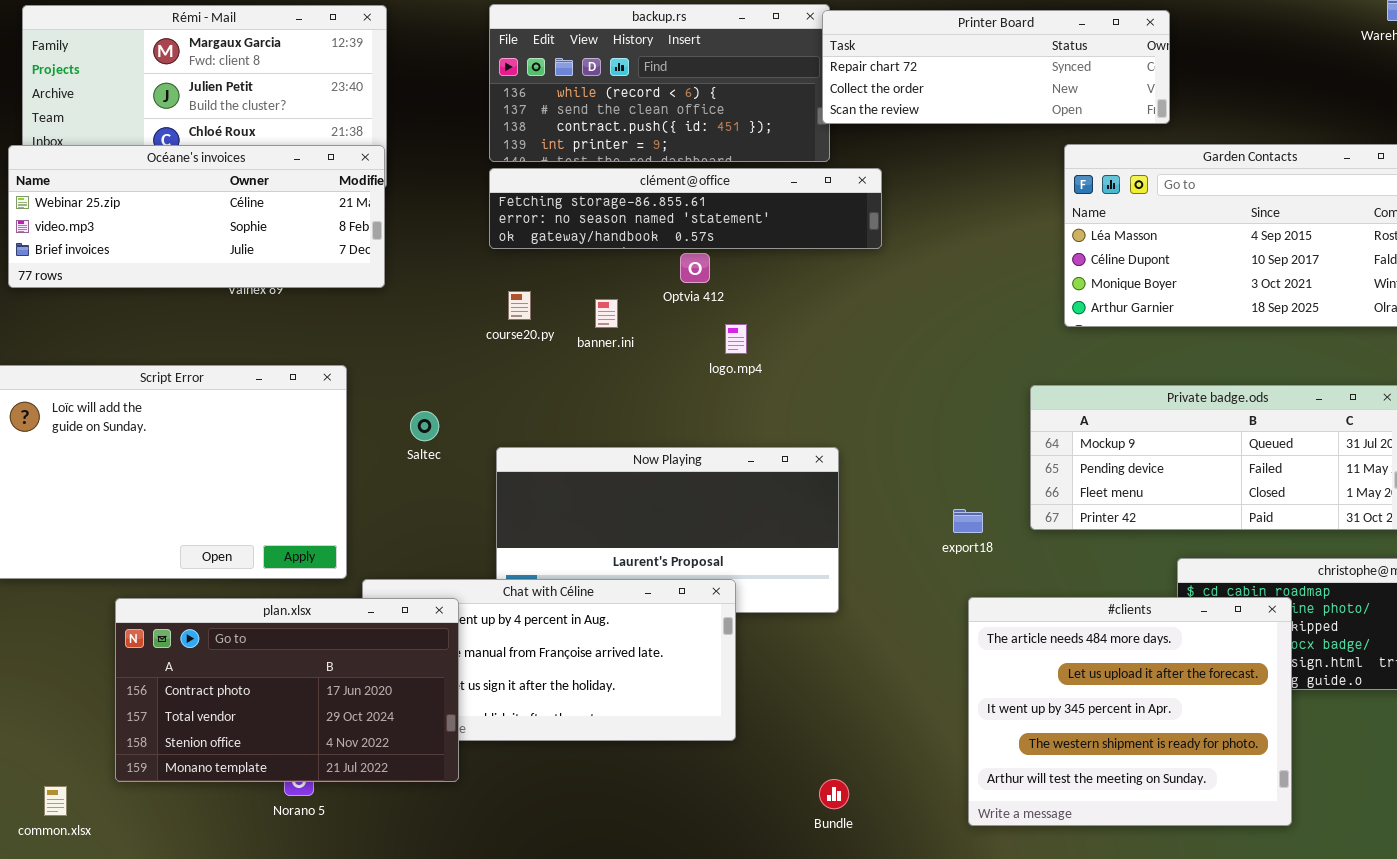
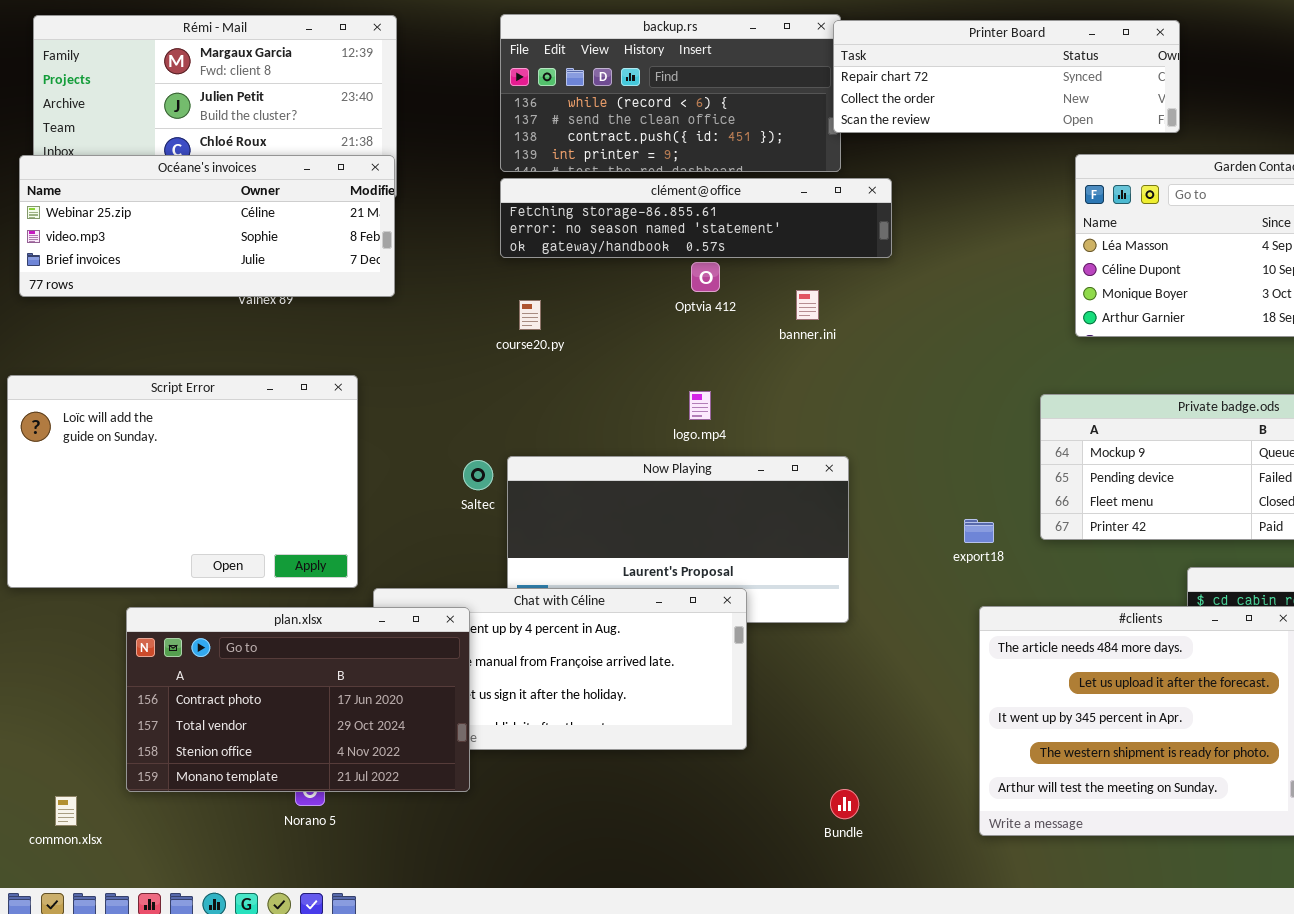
banner.ini: [595,299,618,328] -> [796,290,819,320], moved
logo.mp4: [725,324,747,354] -> [689,391,711,420], moved
Saltec: [410,411,439,441] -> [463,460,493,490], moved

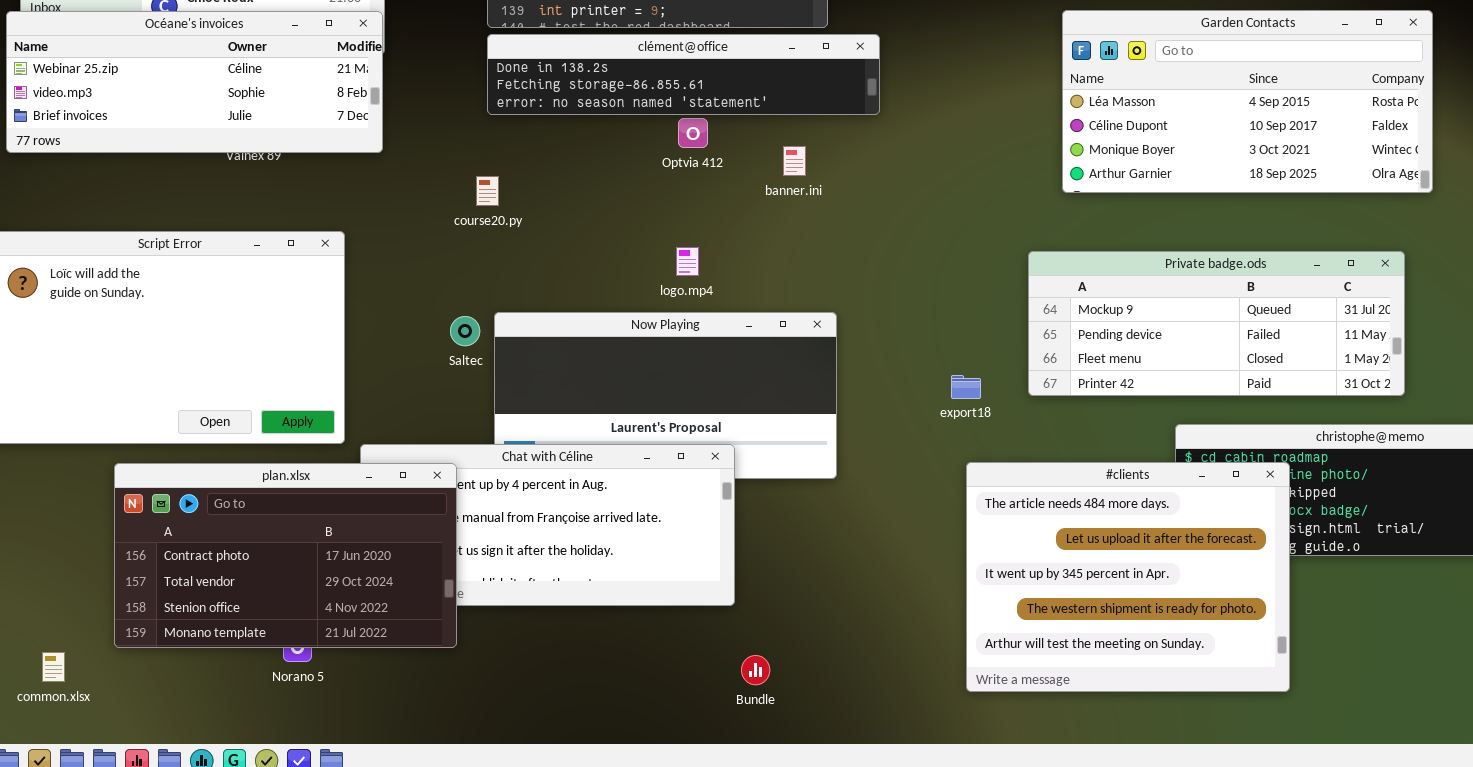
clément@office: [500,178,892,258] -> [487,34,880,115], scrolled up 1 row
course20.py: [519,300,541,330] -> [476,176,499,206], moved
Bundle: [830,789,859,819] -> [741,655,770,685], moved

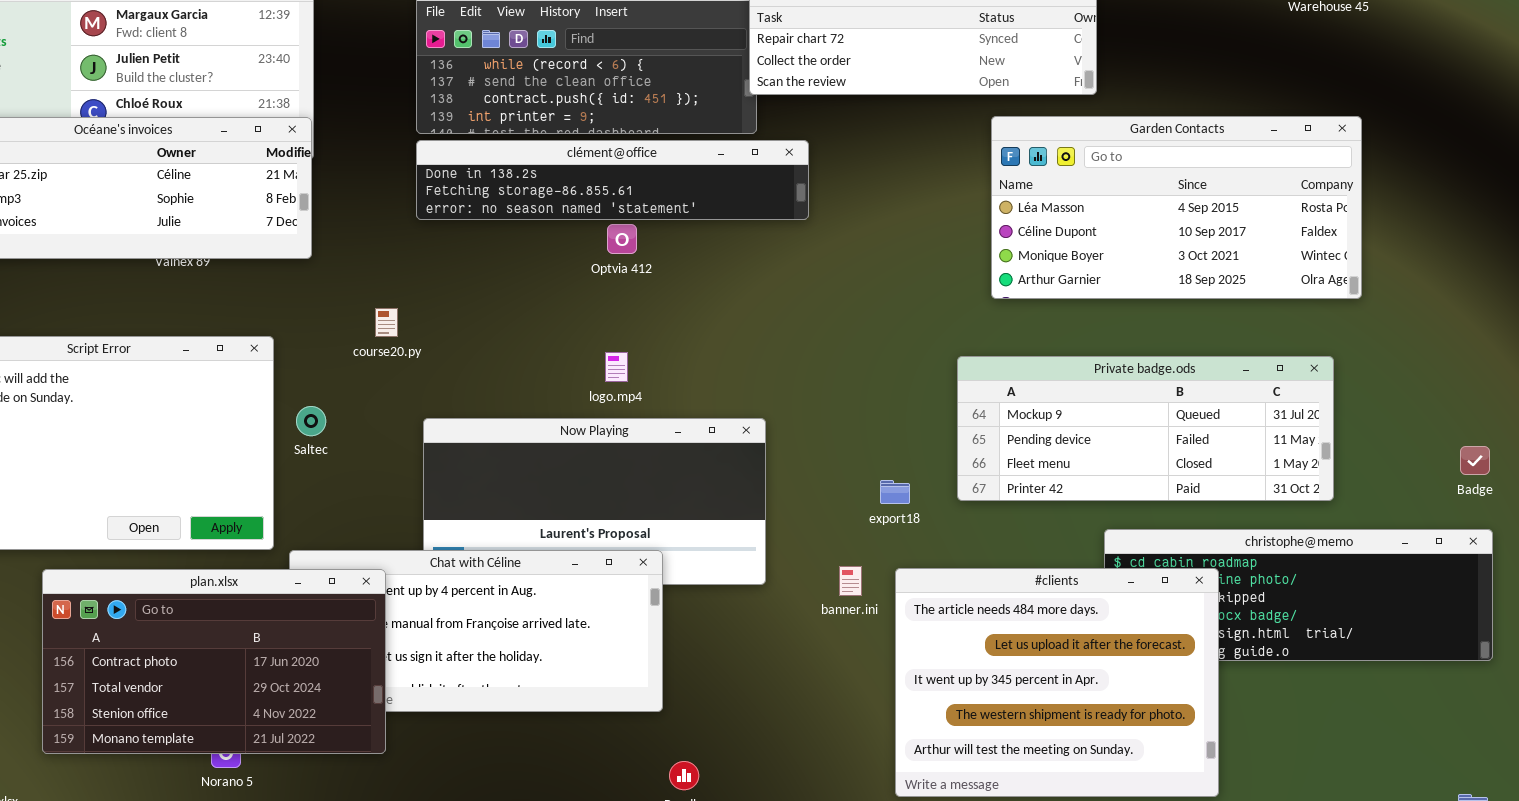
banner.ini: [783,146,806,176] -> [839,566,862,596], moved
course20.py: [476,176,499,206] -> [375,308,398,337], moved
Saltec: [450,316,480,346] -> [296,406,326,436], moved

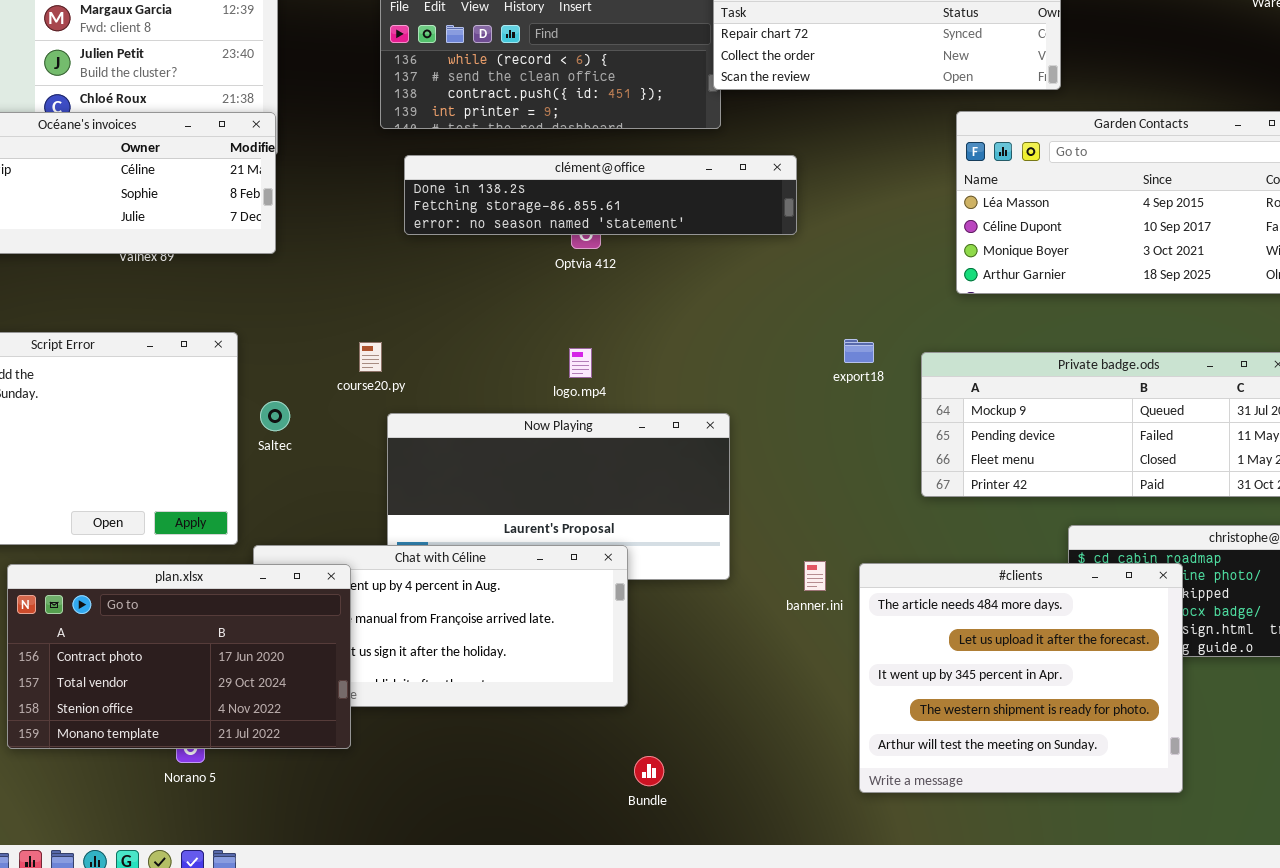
clément@office: [416,140,809,220] -> [404,155,797,235], moved
course20.py: [375,308,398,337] -> [359,342,382,372], moved
export18: [880,480,910,504] -> [844,339,874,363], moved

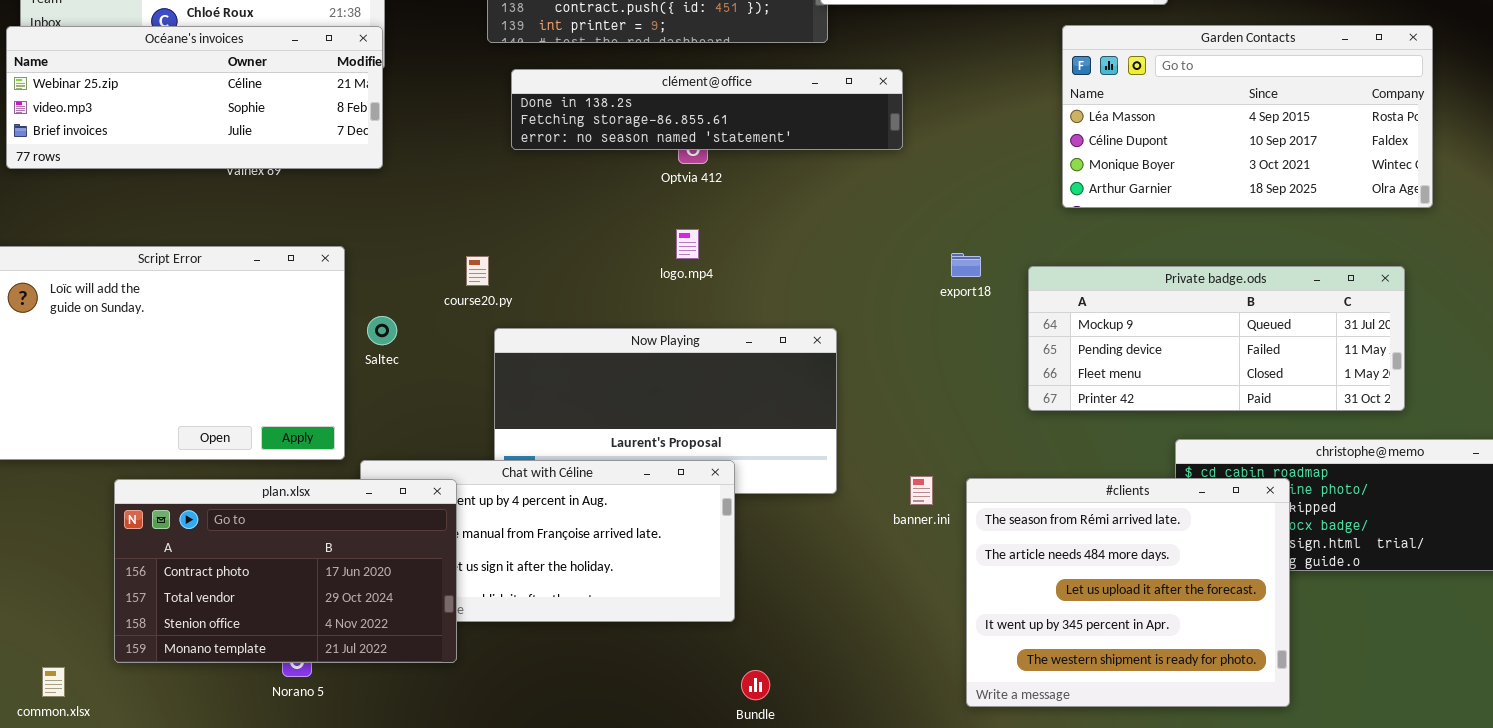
logo.mp4: [569,348,592,378] -> [676,229,699,259], moved
#clients: [859,563,1183,793] -> [966,478,1290,707], scrolled up 1 row

